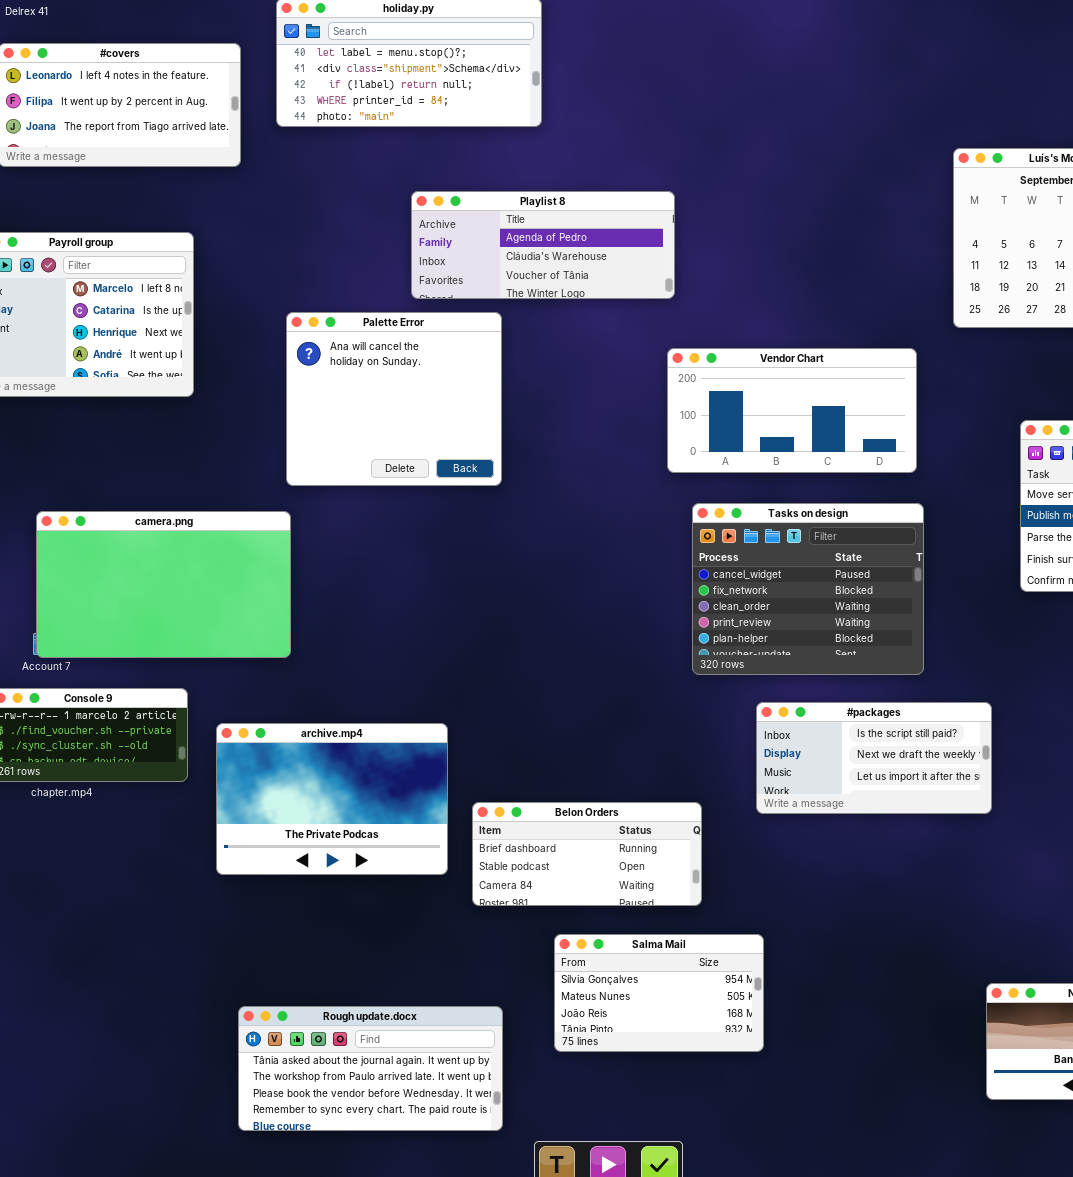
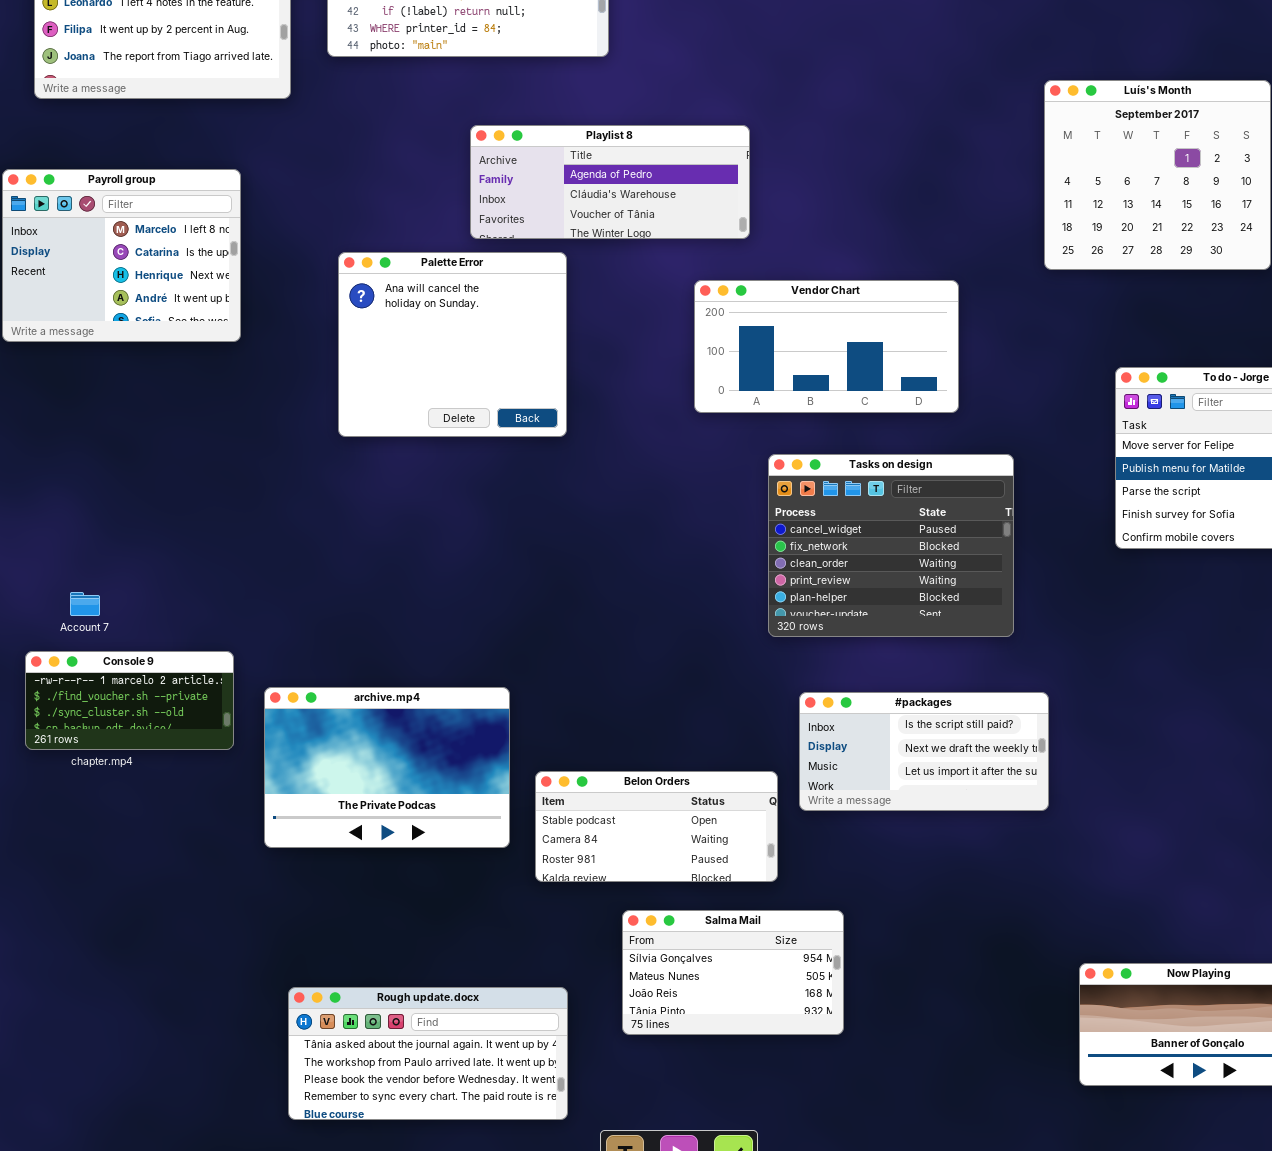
Vendor Chart: [667,348,917,473] -> [694,280,959,413], moved
camera.png: [36,511,291,658] -> none, closed
#packages: [756,702,992,814] -> [799,692,1049,811], moved
Belon Orders: [472,802,702,906] -> [535,771,778,882], scrolled down 1 row

